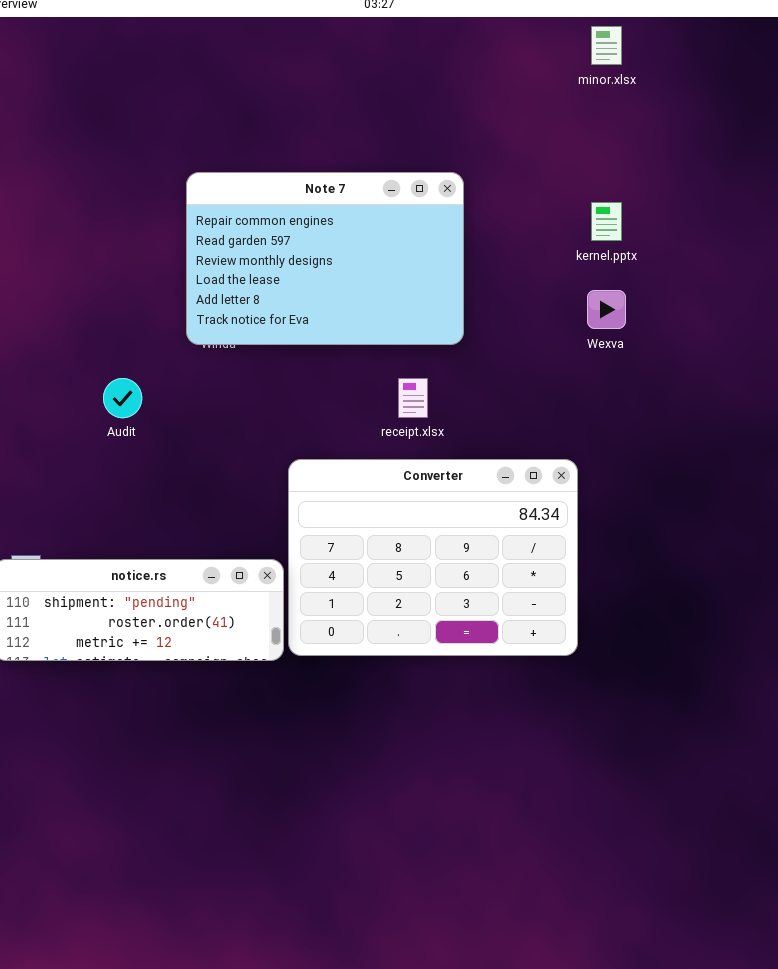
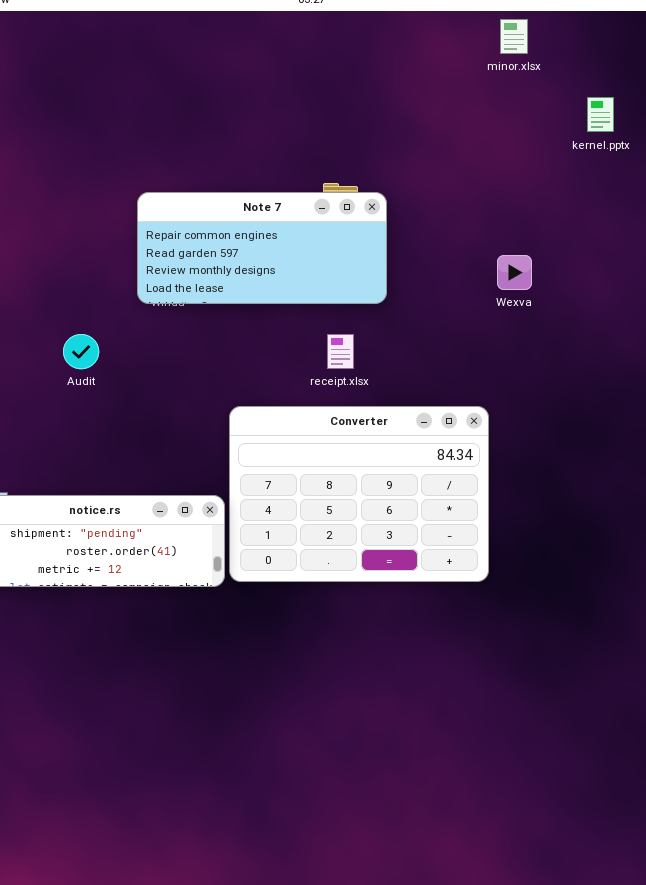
Note 7: [186,172,464,345] -> [137,192,387,304], resized
kernel.pptx: [591,202,622,241] -> [587,97,614,132], moved

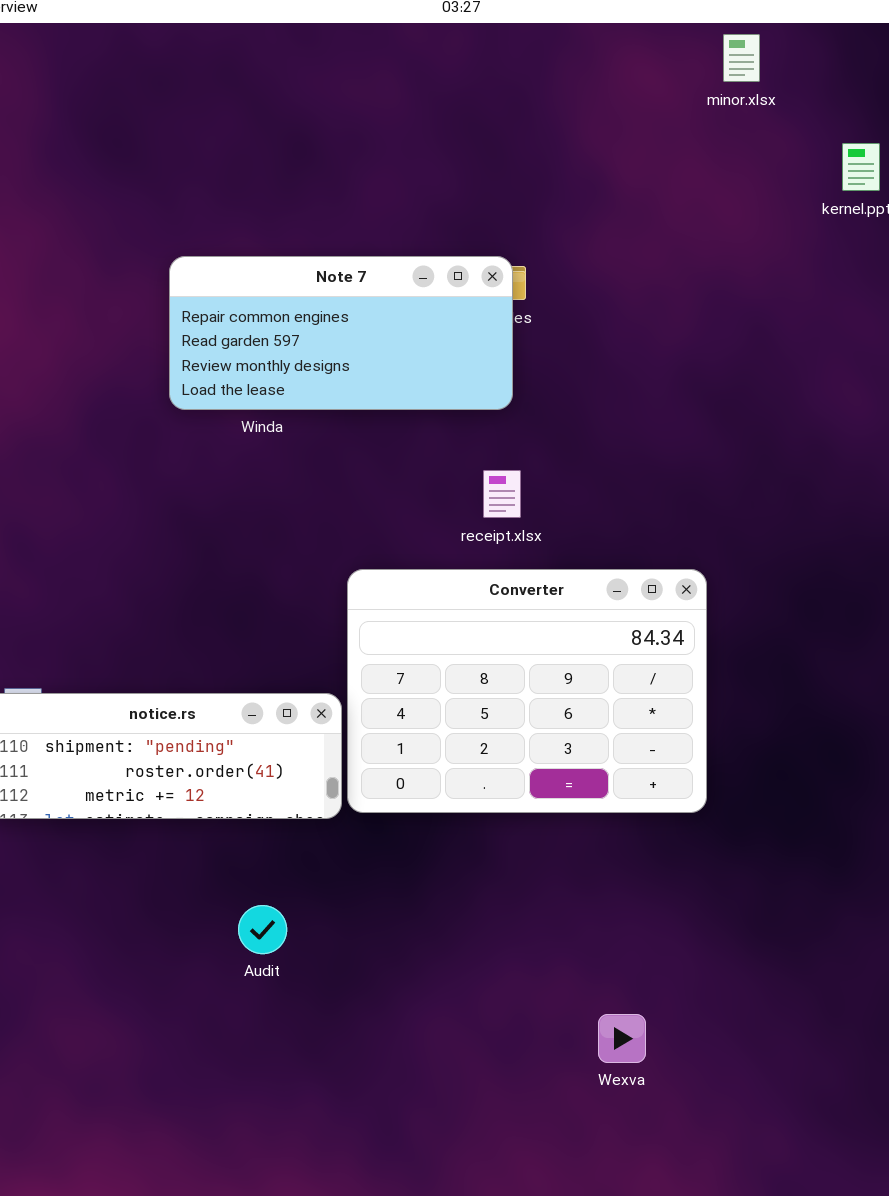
Note 7: [137,192,387,304] -> [169,256,513,410], moved
Wexva: [497,255,532,290] -> [598,1014,646,1063], moved
Audit: [63,334,99,369] -> [238,905,287,954], moved

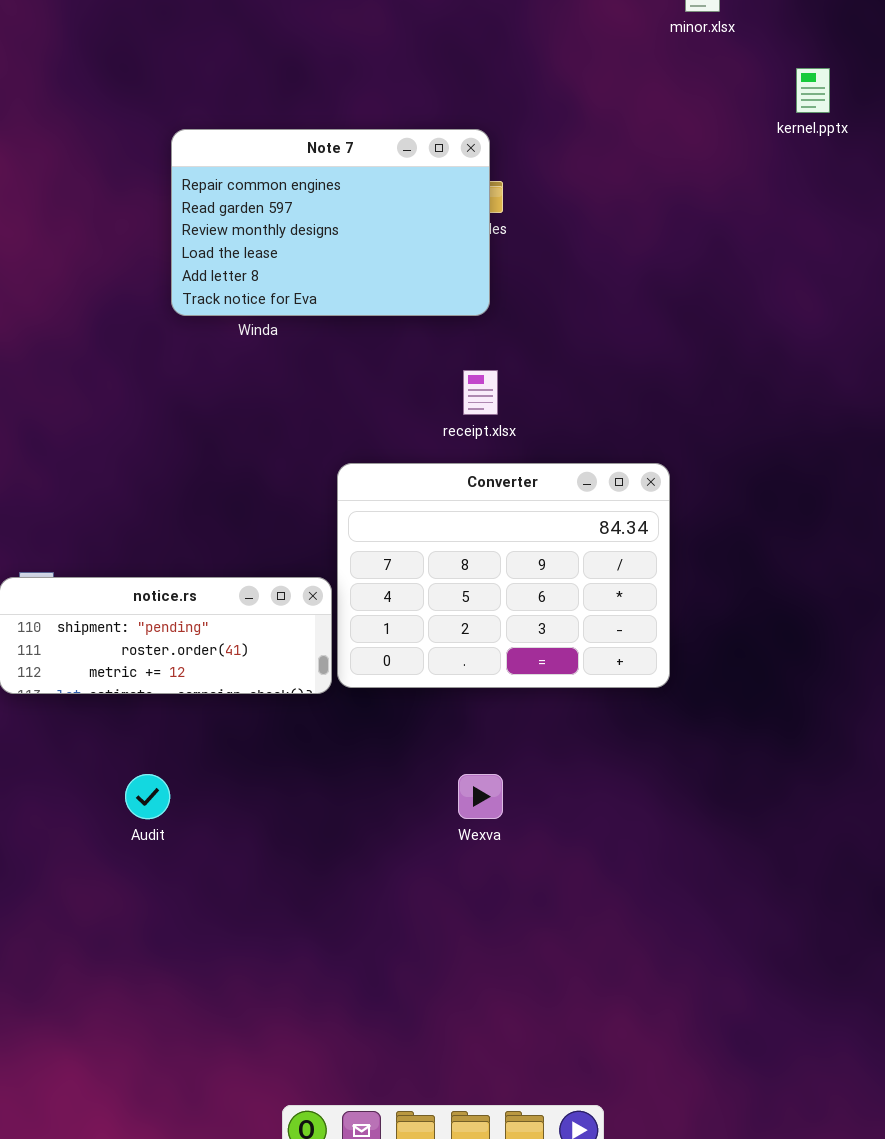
Note 7: [169,256,513,410] -> [171,129,490,316], resized
Audit: [238,905,287,954] -> [125,774,170,819], moved
Wexva: [598,1014,646,1063] -> [458,774,503,819], moved

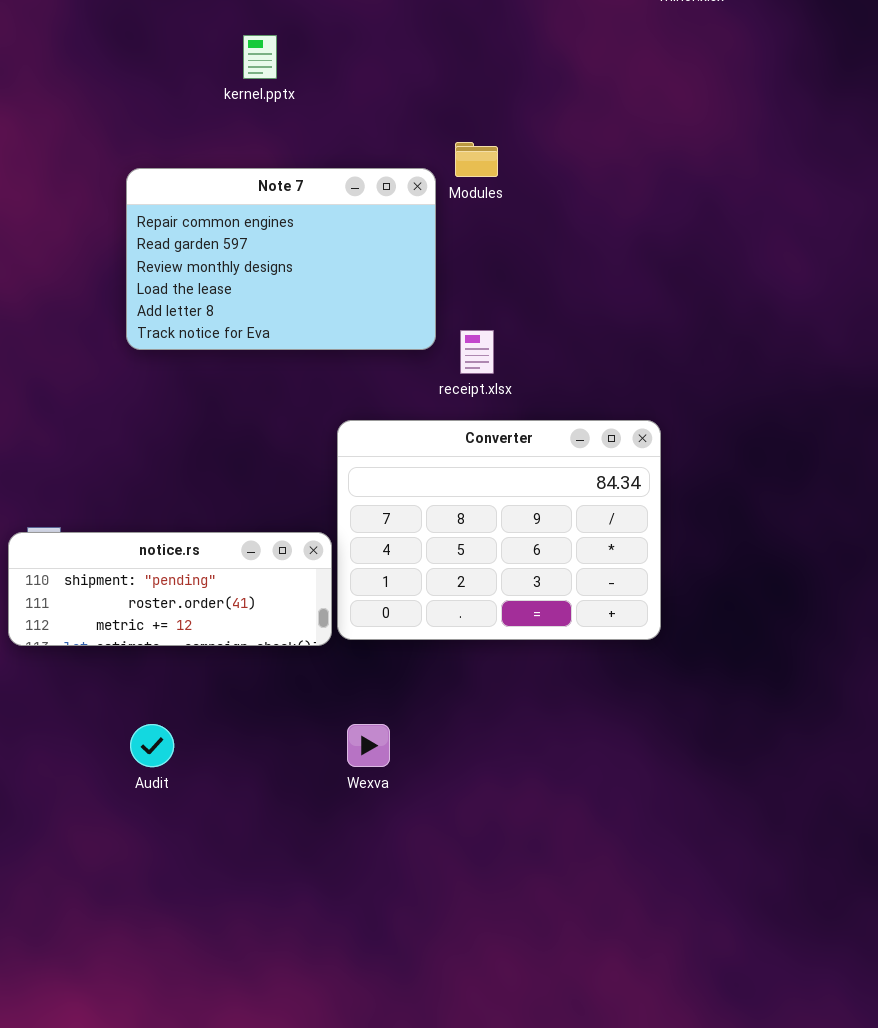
kernel.pptx: [796,68,830,113] -> [243,35,277,79], moved
Note 7: [171,129,490,316] -> [126,168,436,350], moved
Wexva: [458,774,503,819] -> [347,724,390,767], moved

